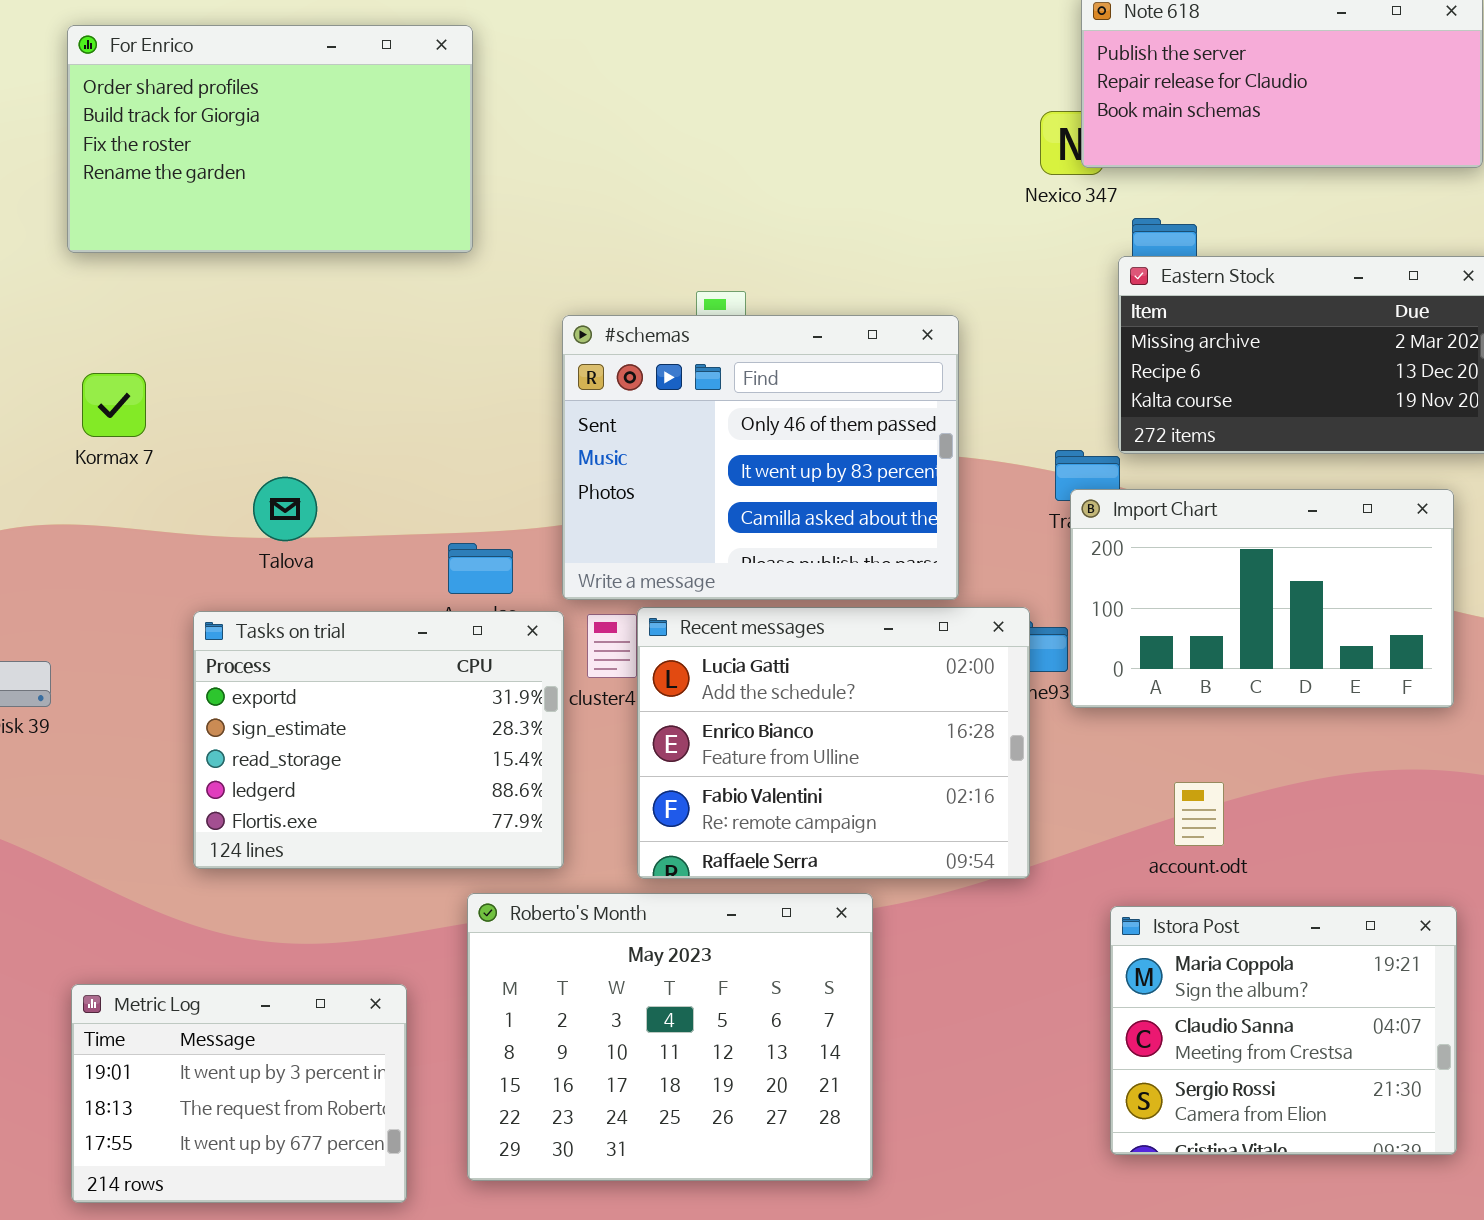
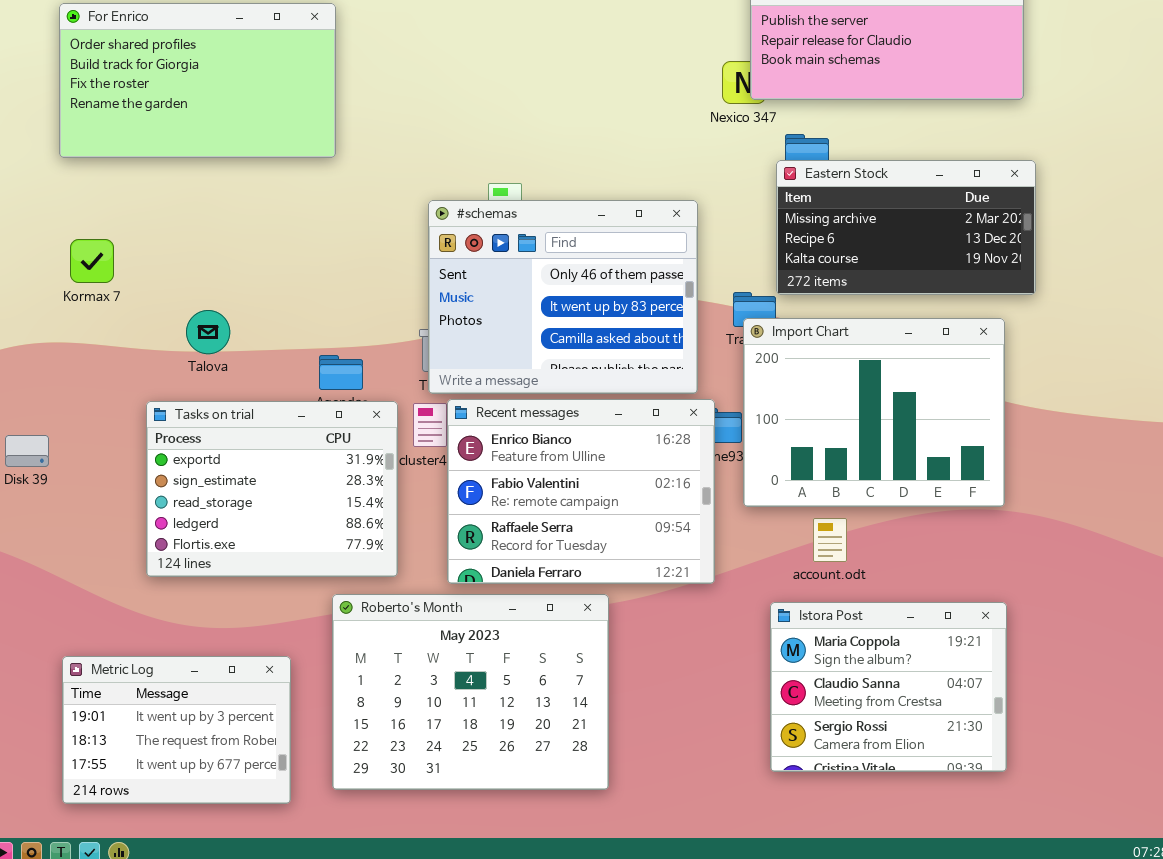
#schemas: [562,315,959,600] -> [428,200,698,394], moved
Import Chart: [1070,489,1454,708] -> [743,318,1005,507], resized
Recent messages: [637,607,1030,879] -> [447,399,715,584], scrolled down 1 row

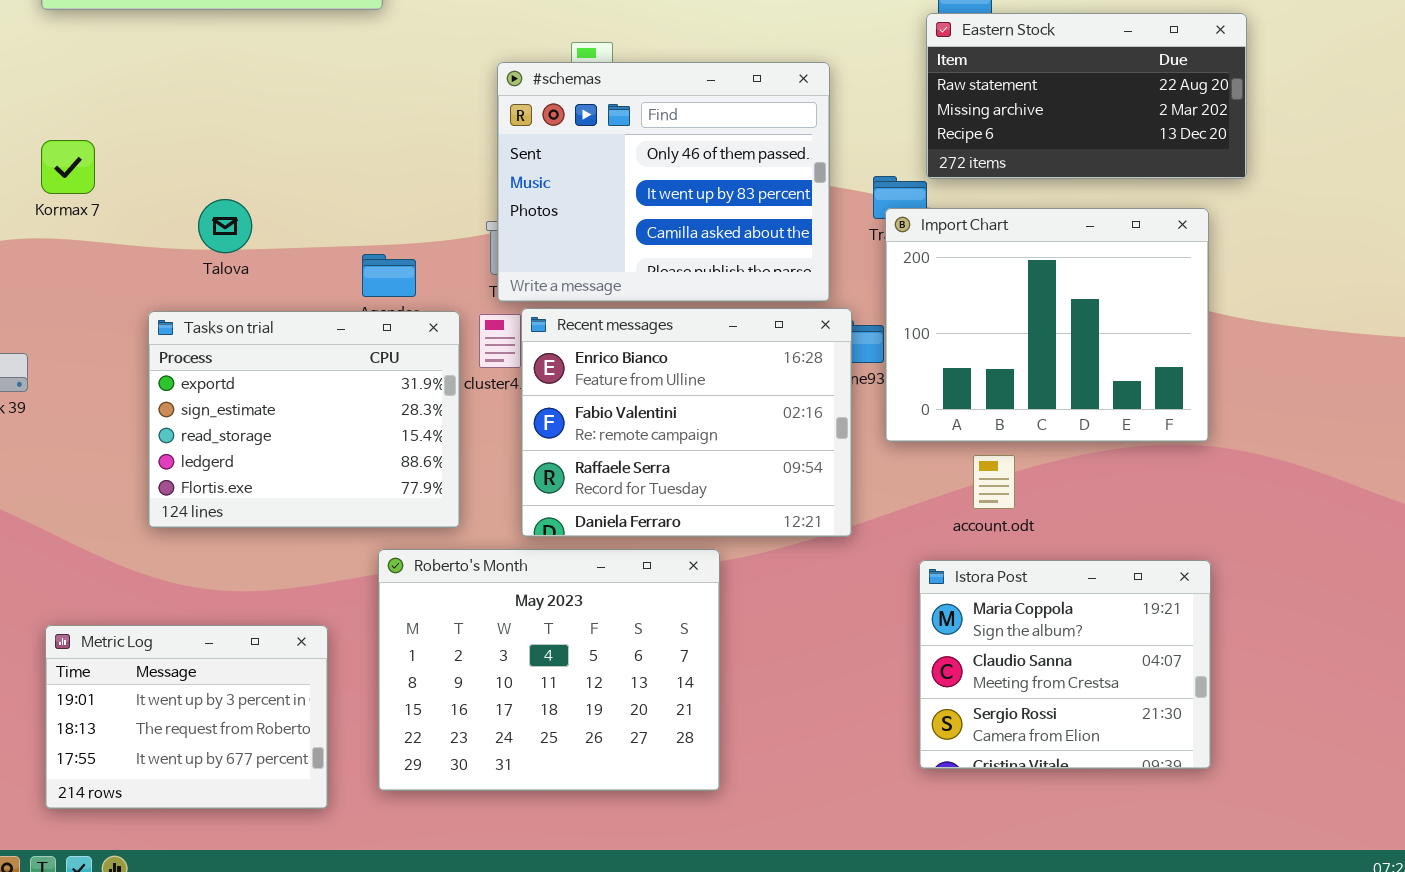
Eastern Stock: [776,160,1036,295] -> [926,13,1247,179], scrolled up 1 row
Kormax 7: [70,239,114,283] -> [41,140,95,194], moved

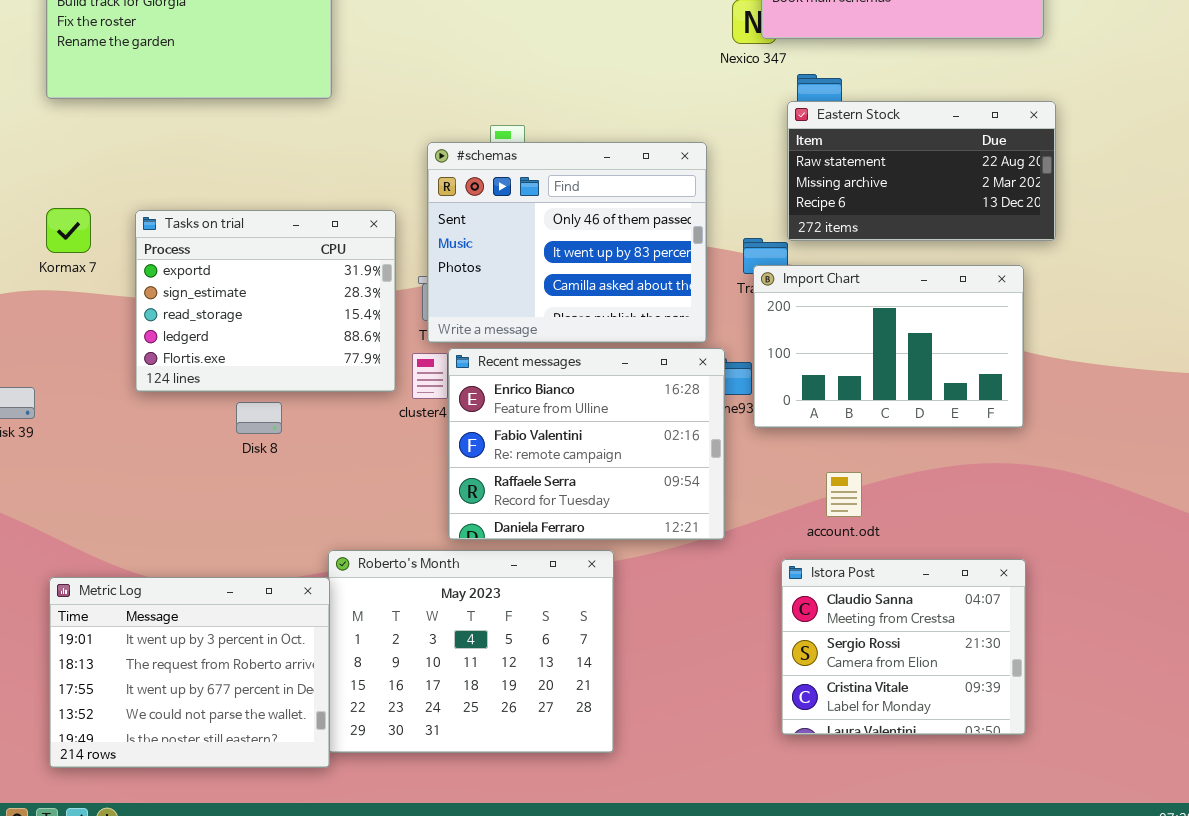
Import Chart: [885,208,1209,442] -> [753,265,1024,428], resized
Tasks on trial: [148,311,460,528] -> [135,210,396,392], moved
Istora Post: [919,560,1211,769] -> [781,559,1026,735], scrolled down 1 row
Metric Log: [45,625,328,809] -> [49,577,330,768], resized

